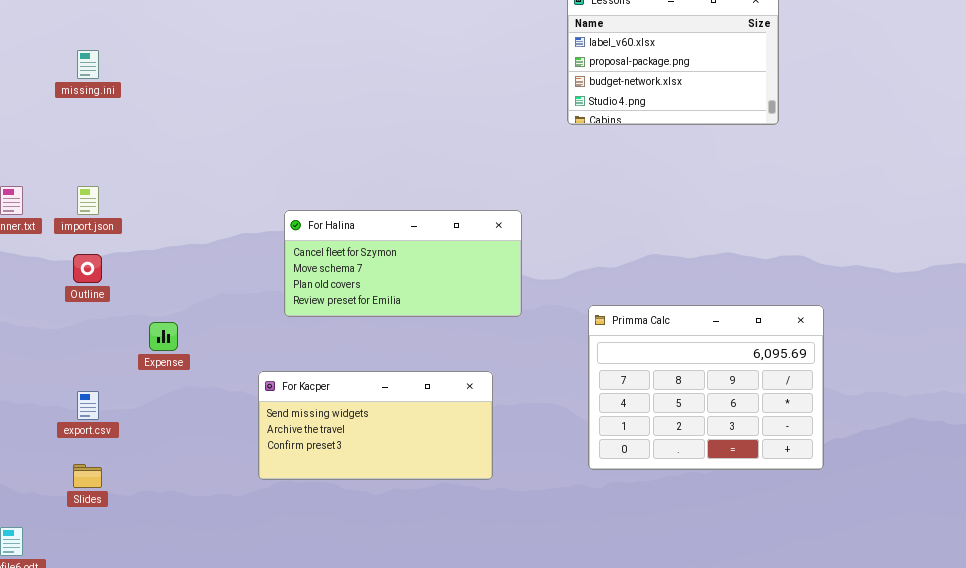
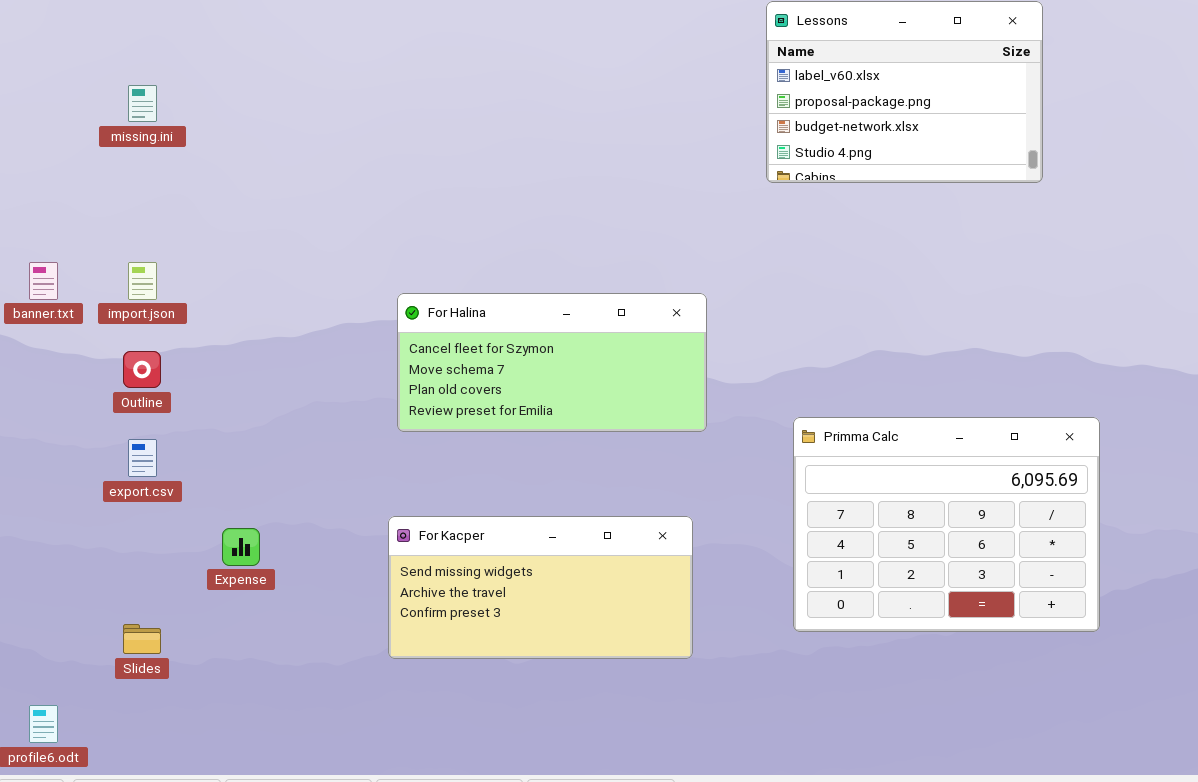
Expense: [149,322,178,351] -> [222,528,260,566], moved
For Kacper: [258,371,493,480] -> [388,516,693,659], moved
export.csv: [77,391,99,420] -> [128,439,157,477], moved

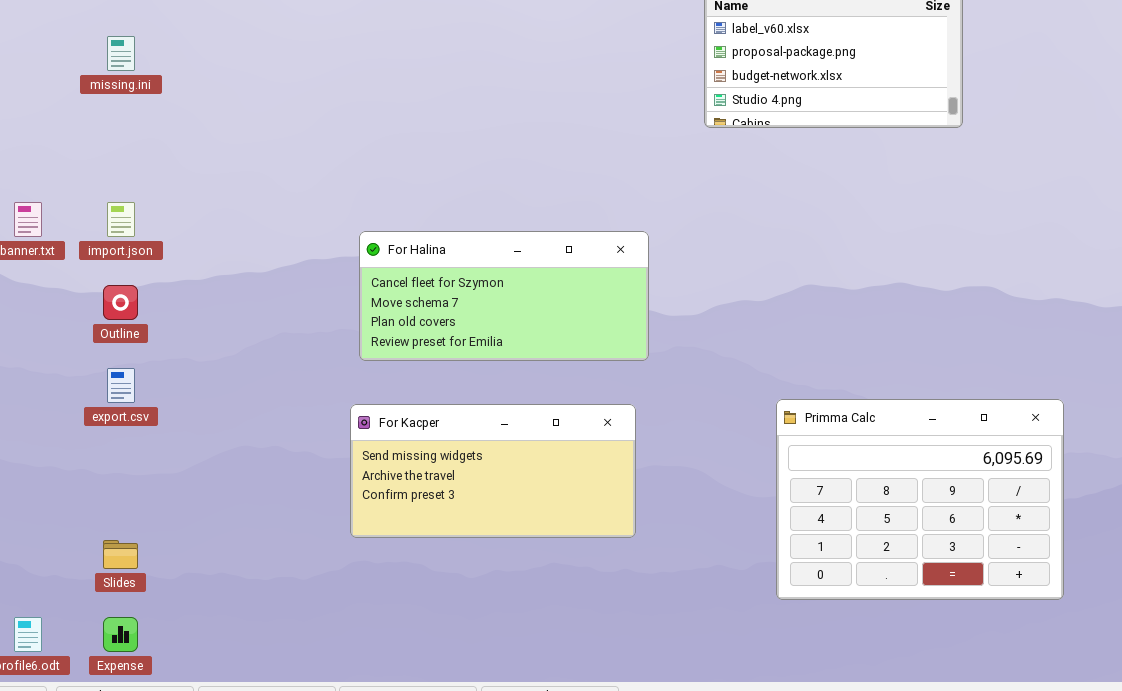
Primma Calc: [793,417,1100,632] -> [776,399,1064,600], moved
For Kacper: [388,516,693,659] -> [350,404,636,538], moved
Expense: [222,528,260,566] -> [103,617,138,652], moved

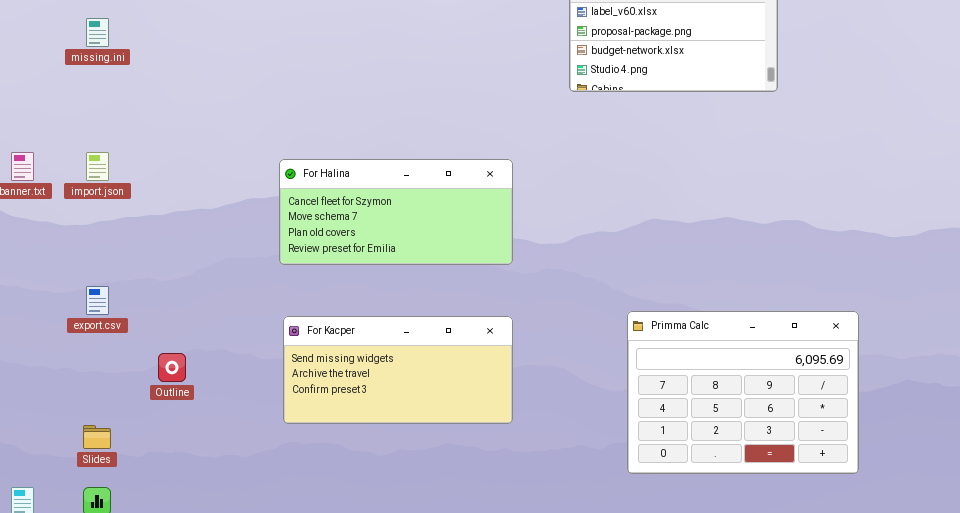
For Halina: [359,231,649,361] -> [279,159,513,265], moved
Outline: [103,285,138,320] -> [158,353,186,382], moved

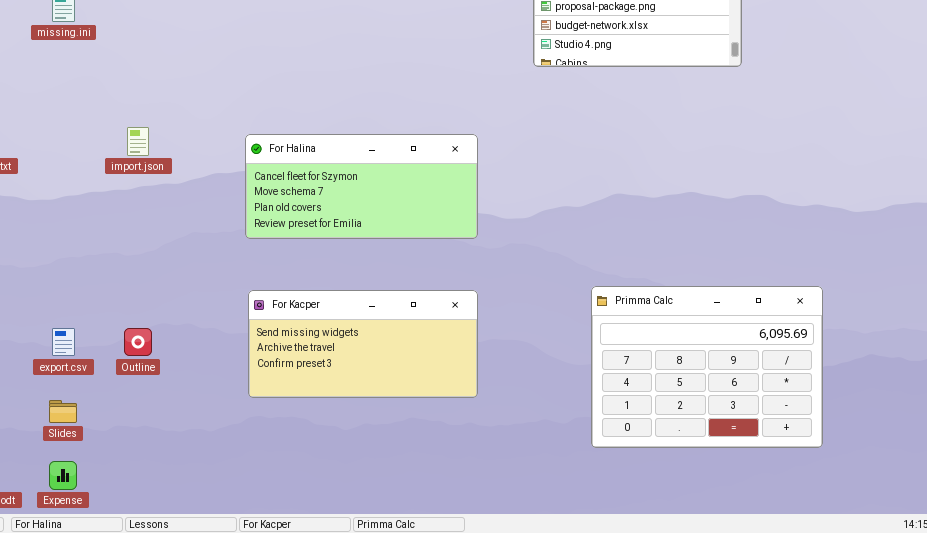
import.json: [86,152,109,181] -> [127,127,149,156], moved
export.csv: [86,286,109,315] -> [52,328,75,356], moved

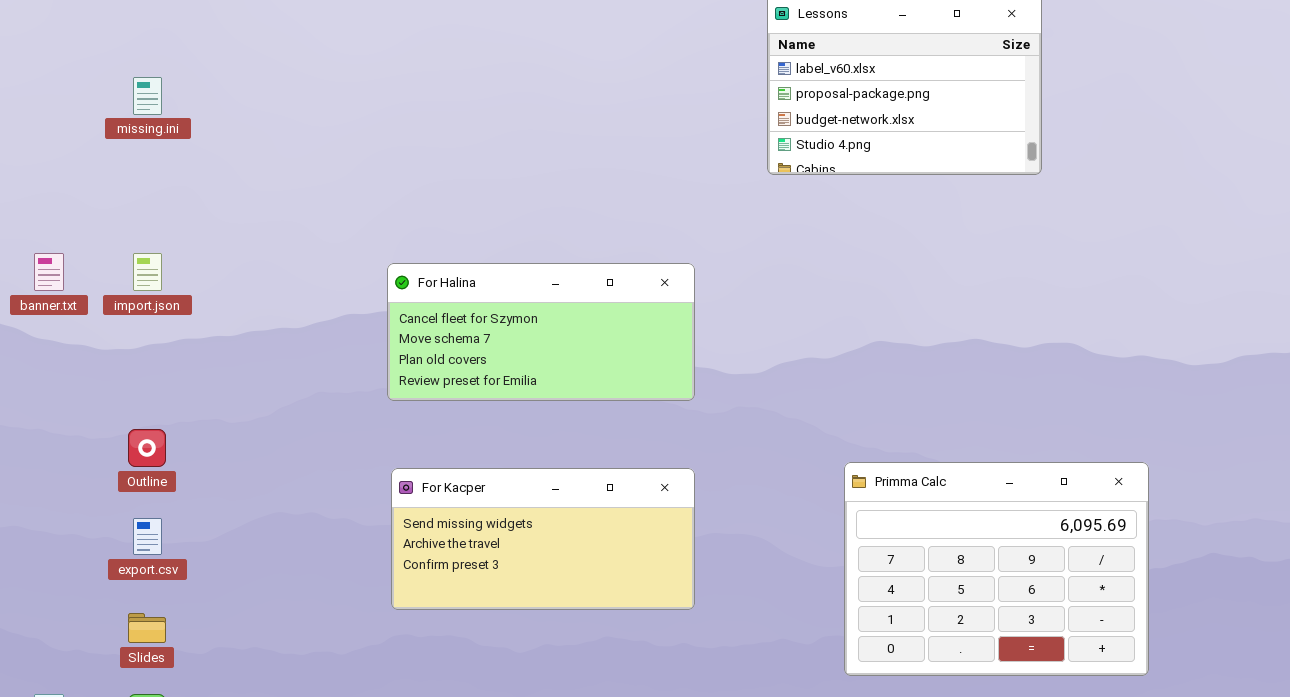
import.json: [127,127,149,156] -> [133,253,162,291], moved
Outline: [124,328,152,356] -> [128,429,166,467], moved

